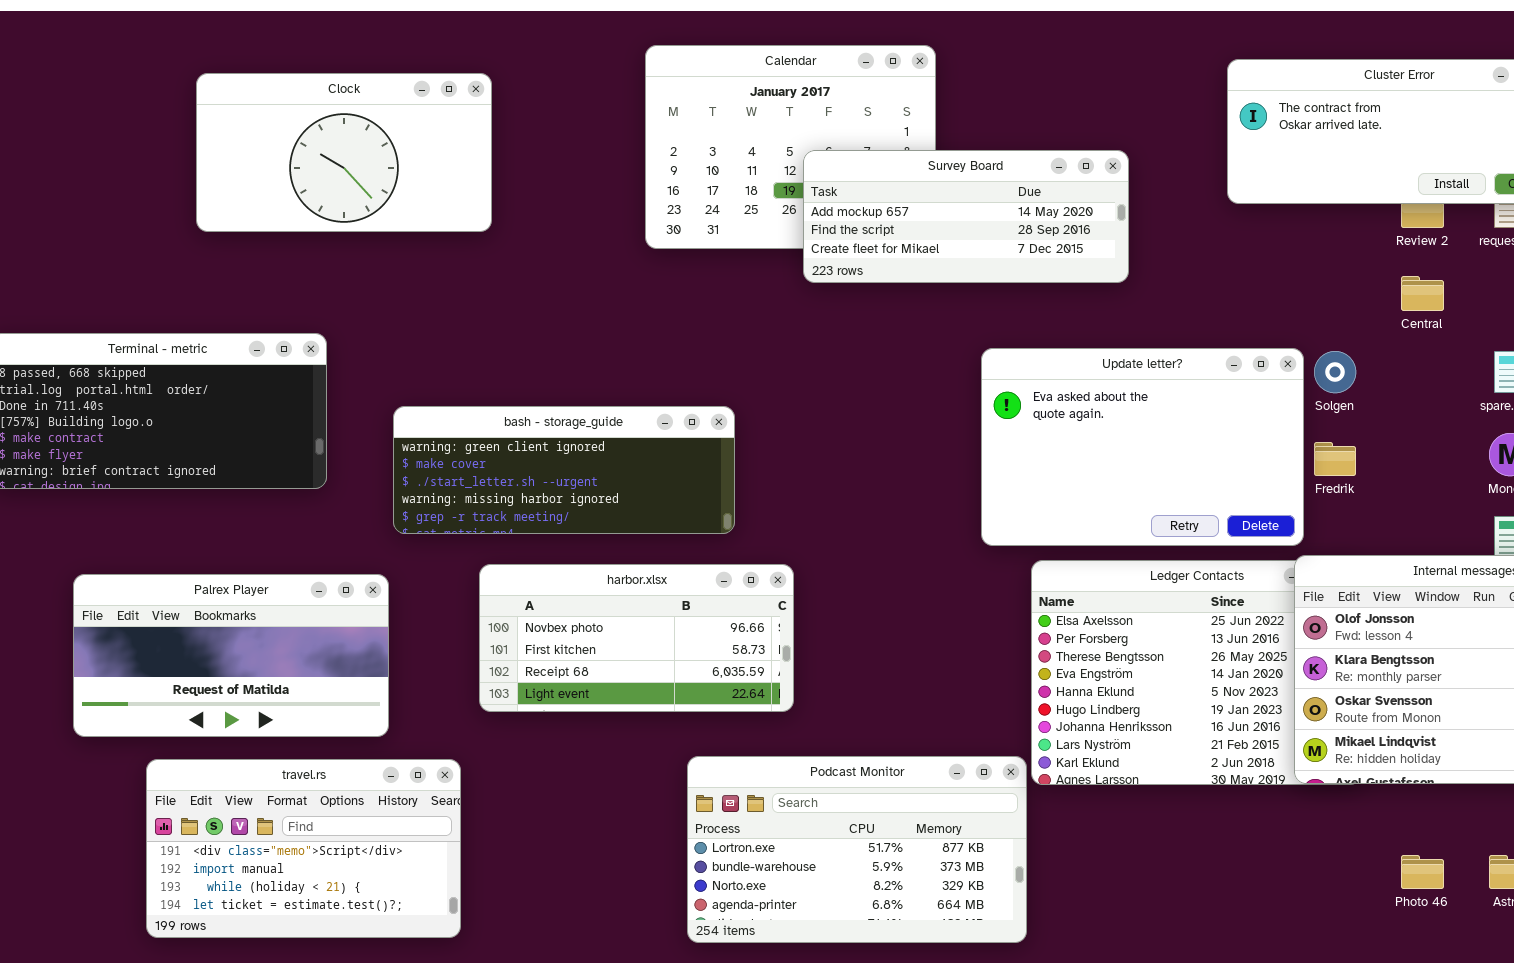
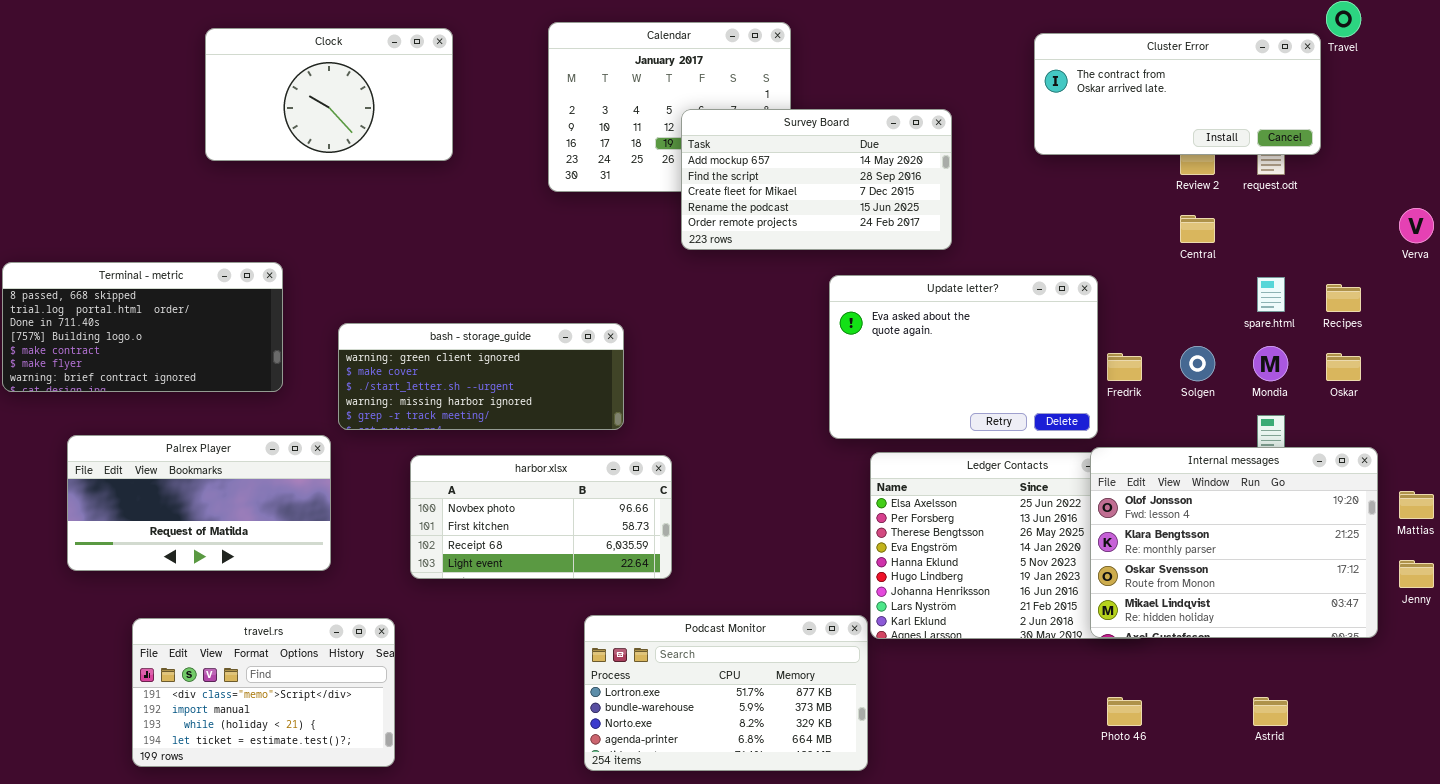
Clock: [196,73,492,232] -> [205,28,453,161], moved
Survey Board: [803,150,1129,283] -> [681,109,952,250], resized
Solgen: [1314,351,1356,393] -> [1180,346,1215,381], moved
Palrex Player: [73,574,389,737] -> [67,435,331,571], moved
Photo 46: [1401,855,1444,889] -> [1107,697,1142,726], moved

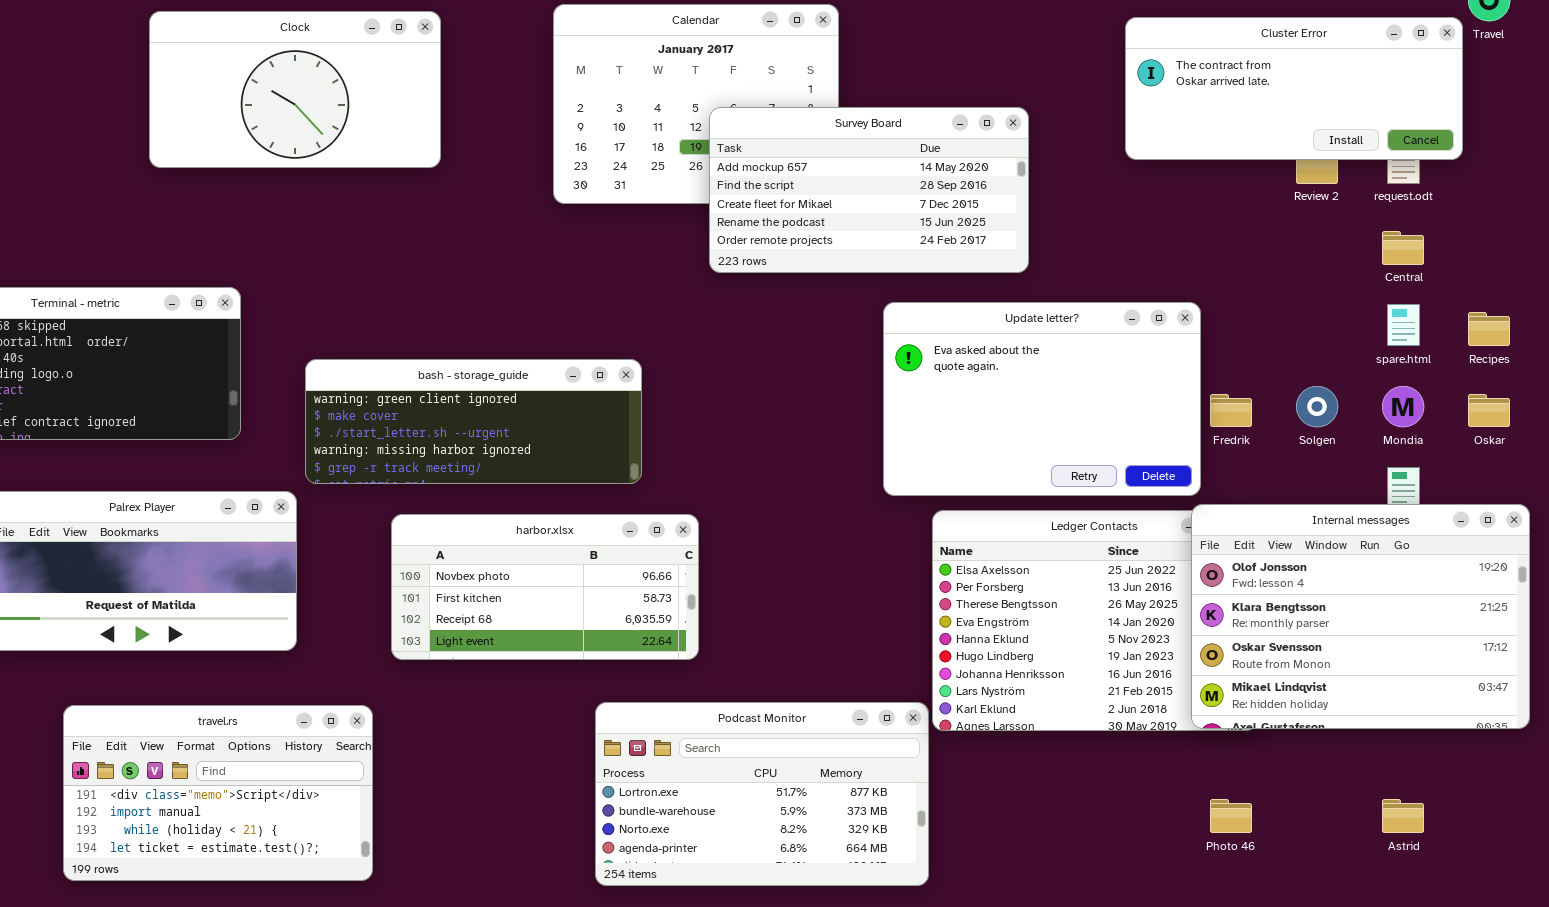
Central: [1180,215,1215,243] -> [1382,231,1424,265], moved

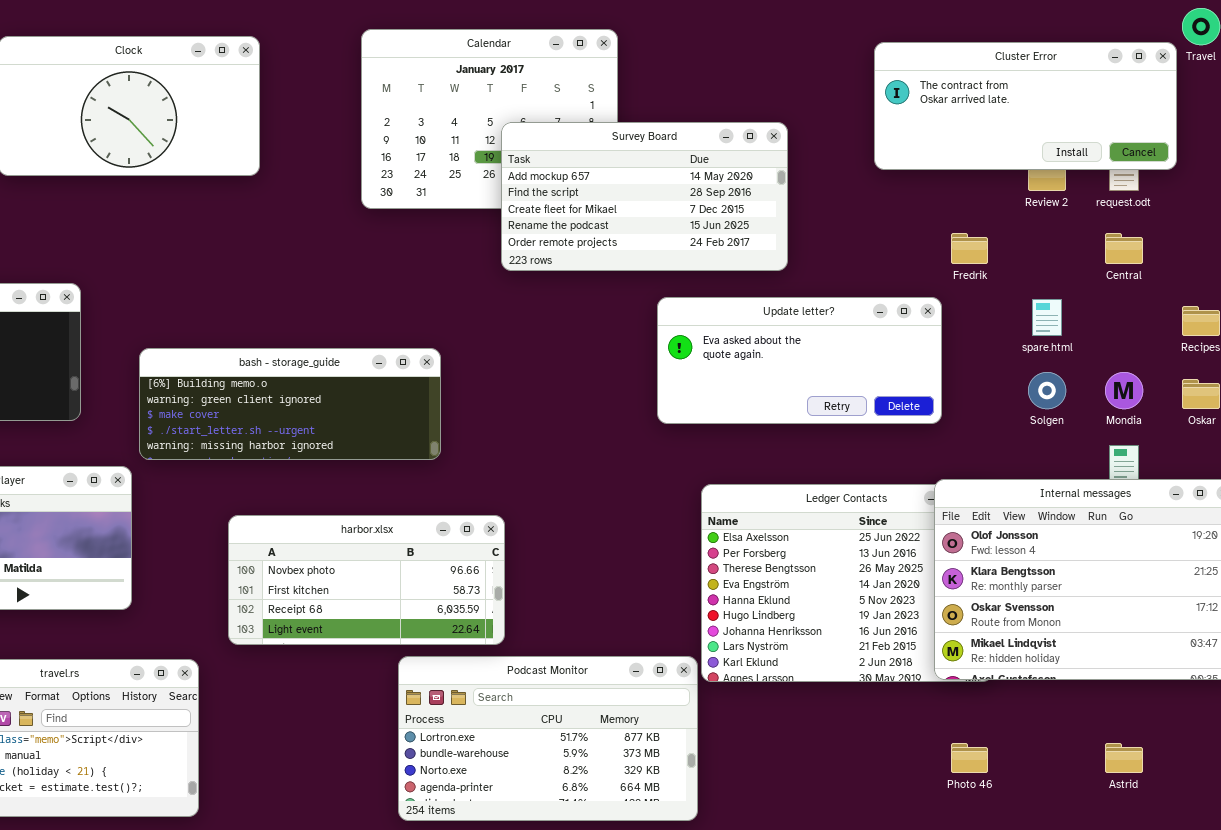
Update letter?: [883,302,1201,496] -> [657,297,942,424], resized
spare.html: [1387,304,1420,346] -> [1032,299,1062,336], moved
bash - storage_guide: [305,359,642,484] -> [139,348,441,460], scrolled up 1 row
Fredrik: [1210,394,1252,427] -> [951,233,988,264], moved
harbor.xlsx: [391,514,699,660] -> [228,515,505,645], moved

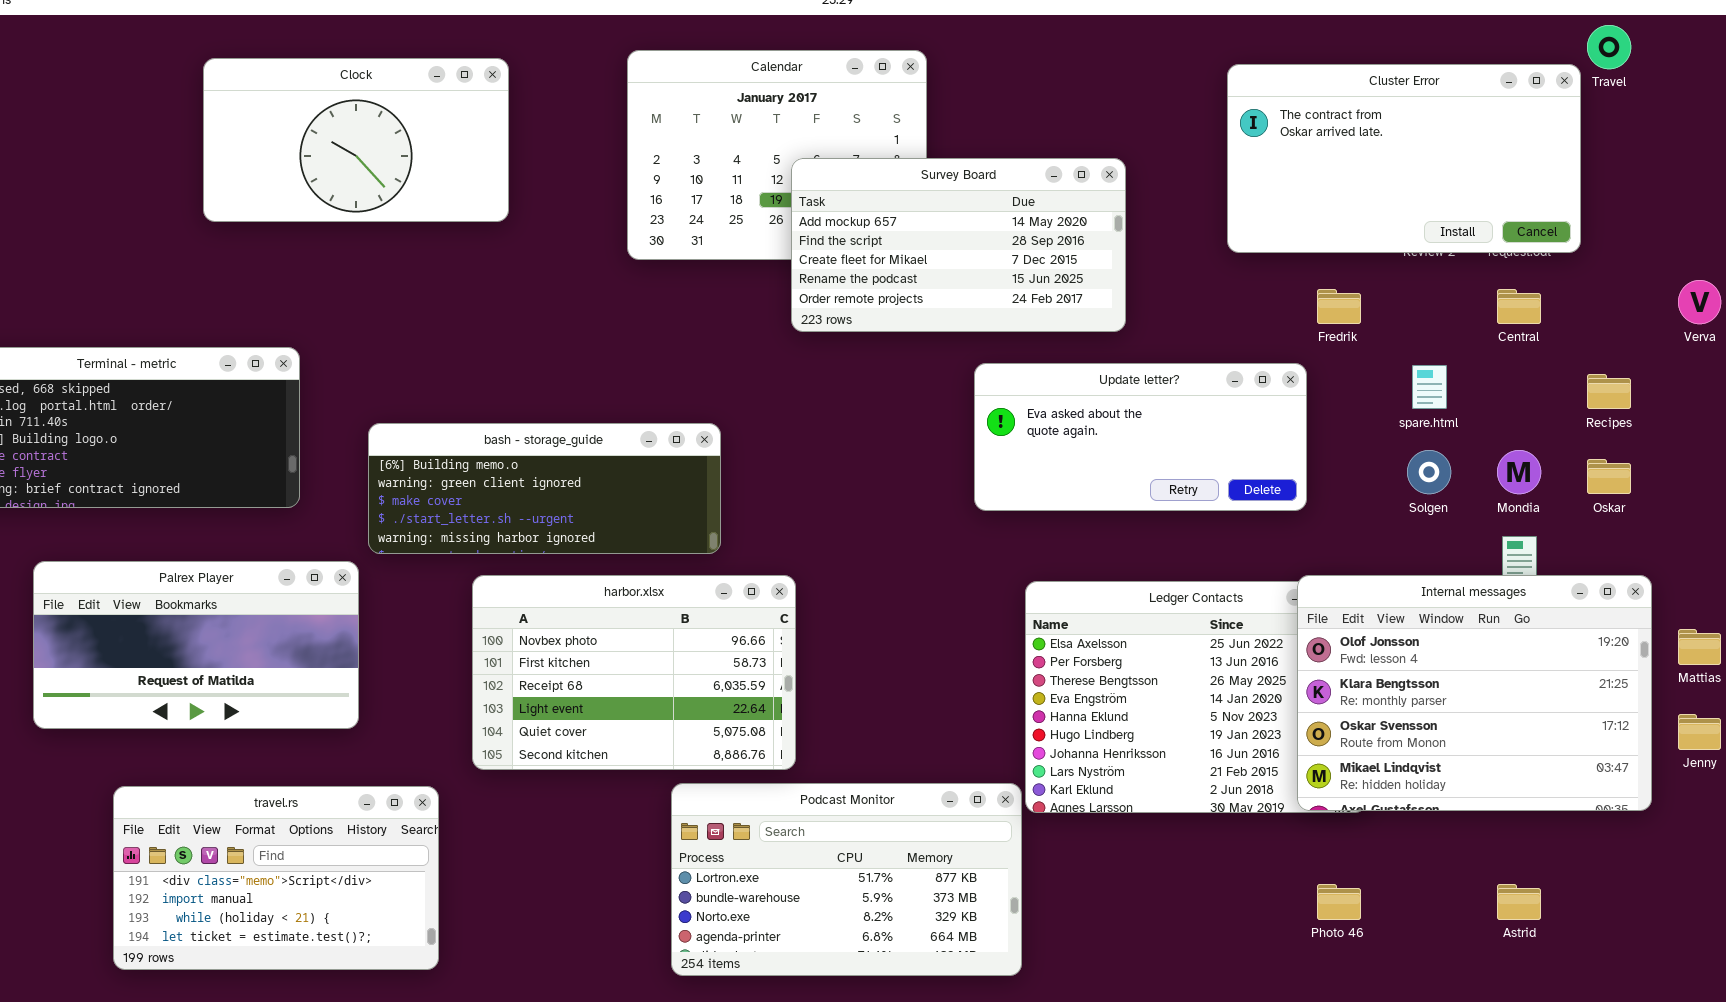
Cluster Error: [874,42,1177,170] -> [1227,64,1581,253], resized
harbor.xlsx: [228,515,505,645] -> [472,575,796,770], resized

